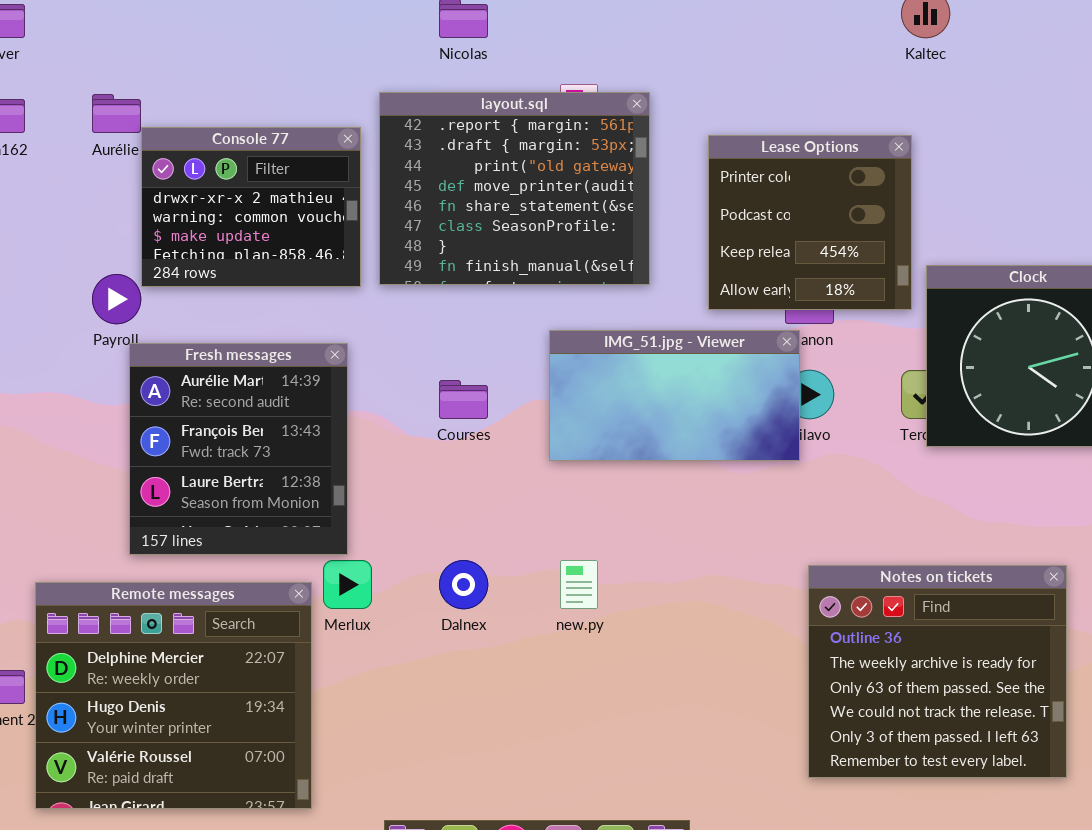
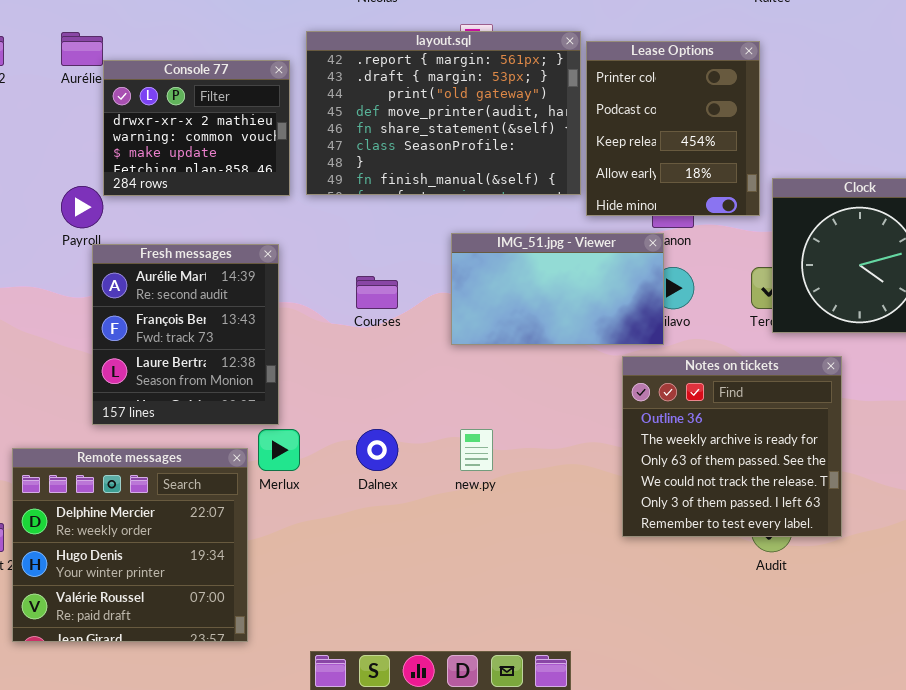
layout.sql: [379,92,650,285] -> [306,31,581,195], resized
Lease Options: [708,135,912,310] -> [586,41,760,216], resized
Notes on tickets: [808,565,1067,778] -> [622,356,842,537], moved

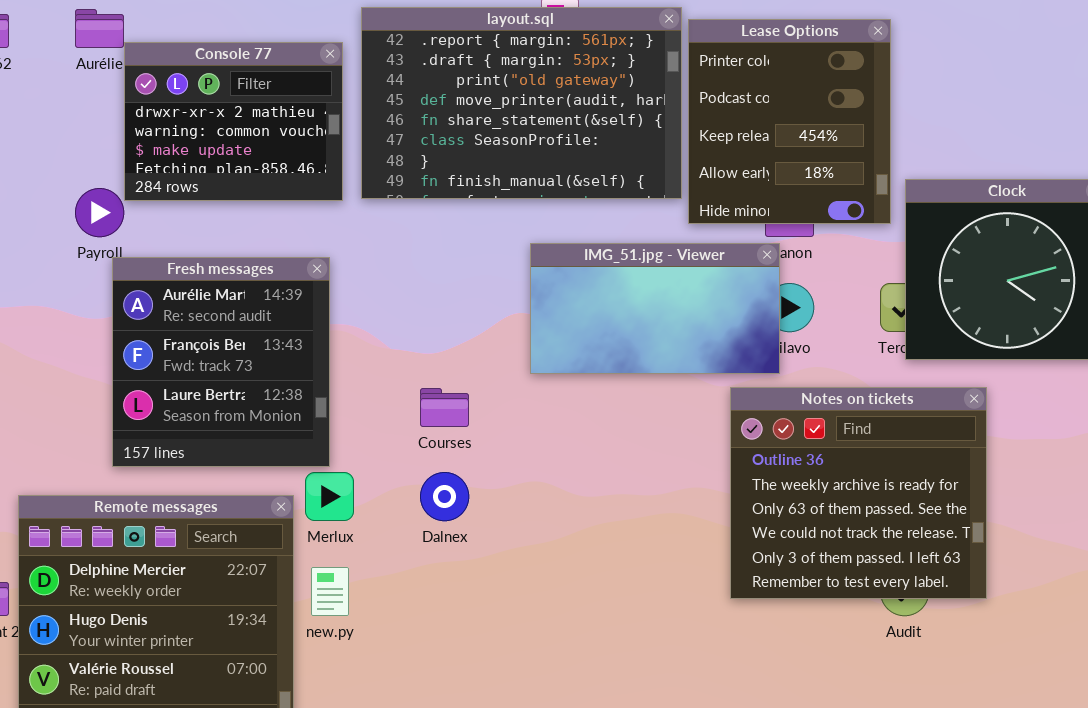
Courses: [356,276,398,309] -> [420,388,469,427], moved
new.py: [460,429,493,471] -> [311,567,349,616], moved

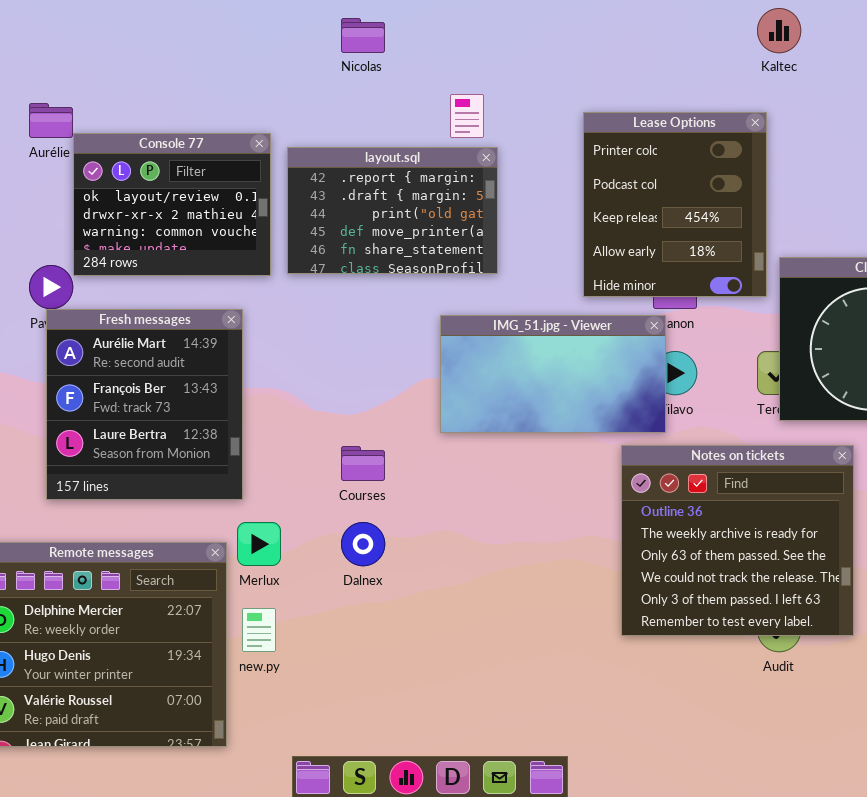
layout.sql: [361,7,682,199] -> [287,147,498,274], resized
Console 77: [124,42,343,201] -> [73,133,271,276], scrolled up 1 row
Fresh messages: [112,257,330,467] -> [46,309,243,500], moved

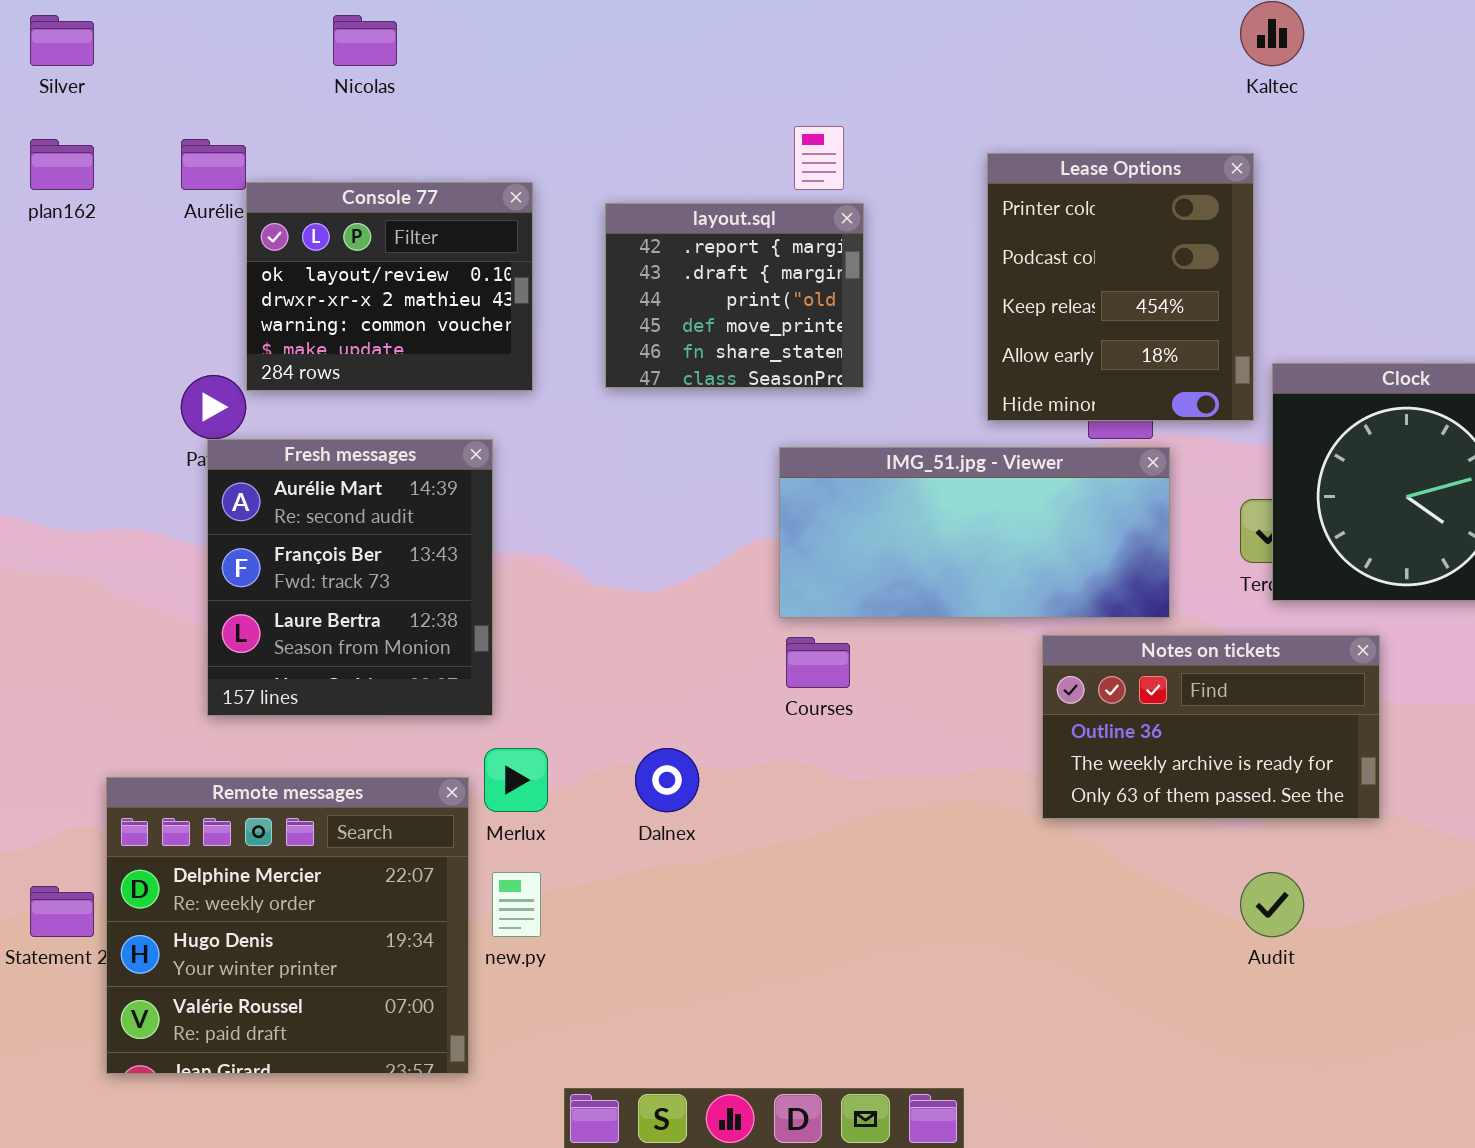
Nicolas: [341,18,385,53] -> [333,15,397,66], moved
layout.sql: [287,147,498,274] -> [605,203,864,388], resized
IMG_51.jpg - Viewer: [440,315,666,433] -> [779,447,1170,618], resized
Notes on tickets: [621,445,854,636] -> [1042,635,1380,819], resized
Courses: [341,446,385,481] -> [786,637,850,688], moved

